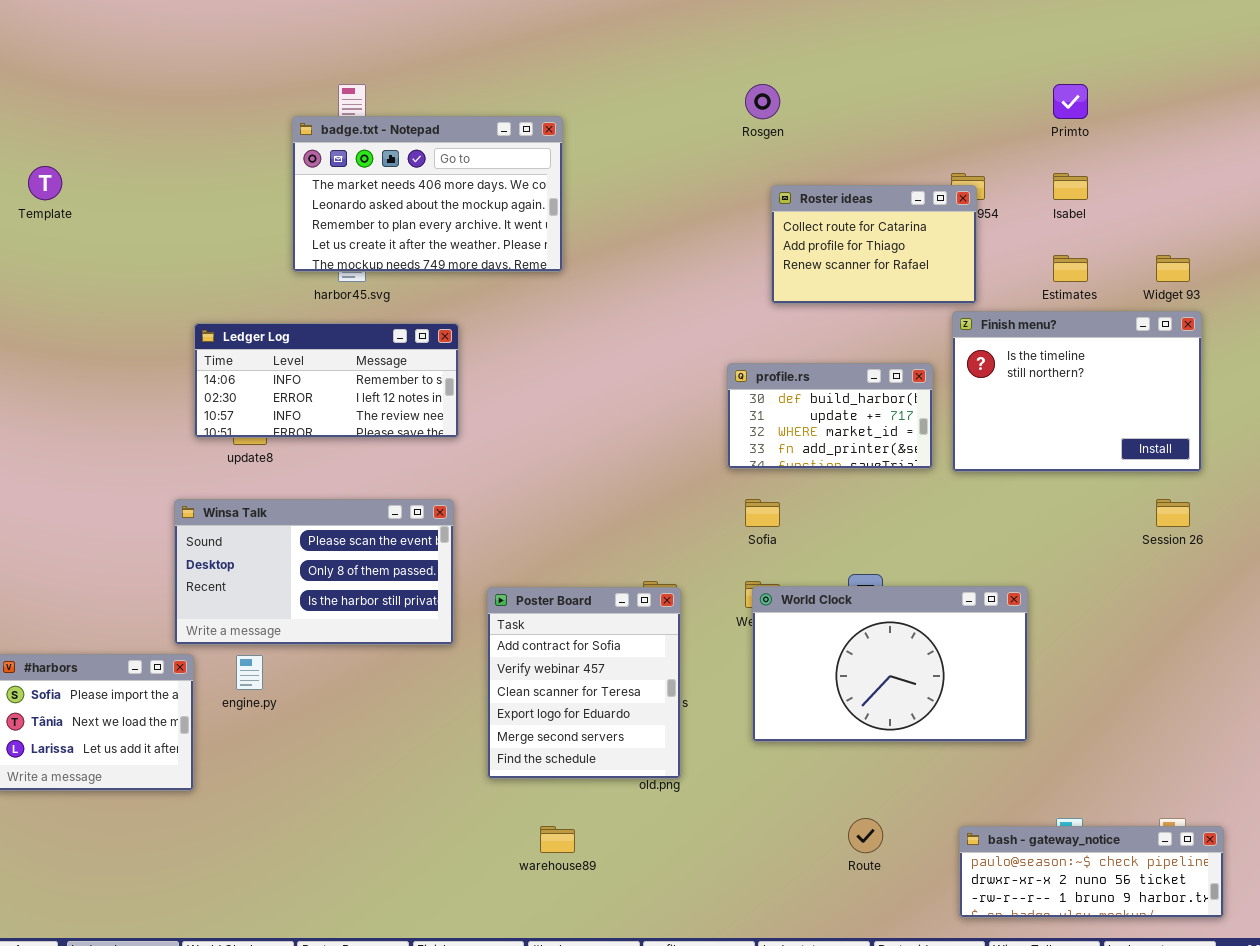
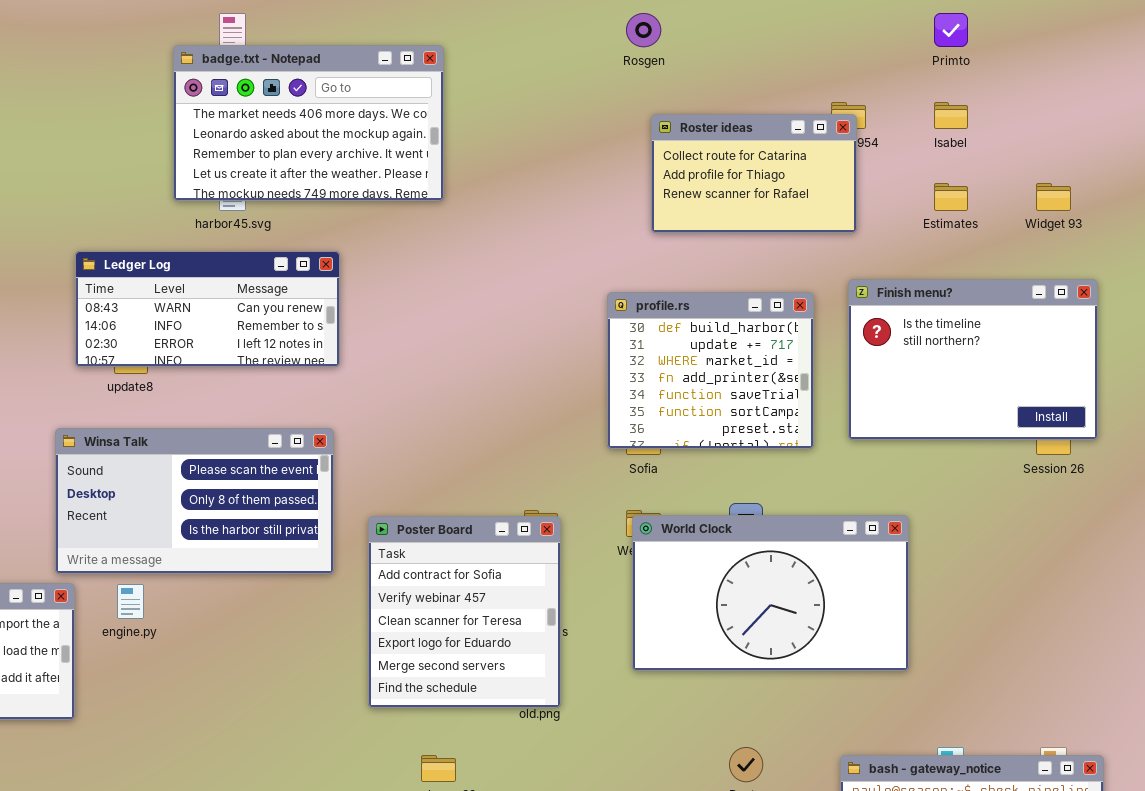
Finish menu?: [952,311,1202,472] -> [848,279,1098,440], moved
Ledger Log: [194,323,459,438] -> [75,251,340,367], scrolled up 1 row
profile.rs: [727,363,933,469] -> [607,292,814,449], resized

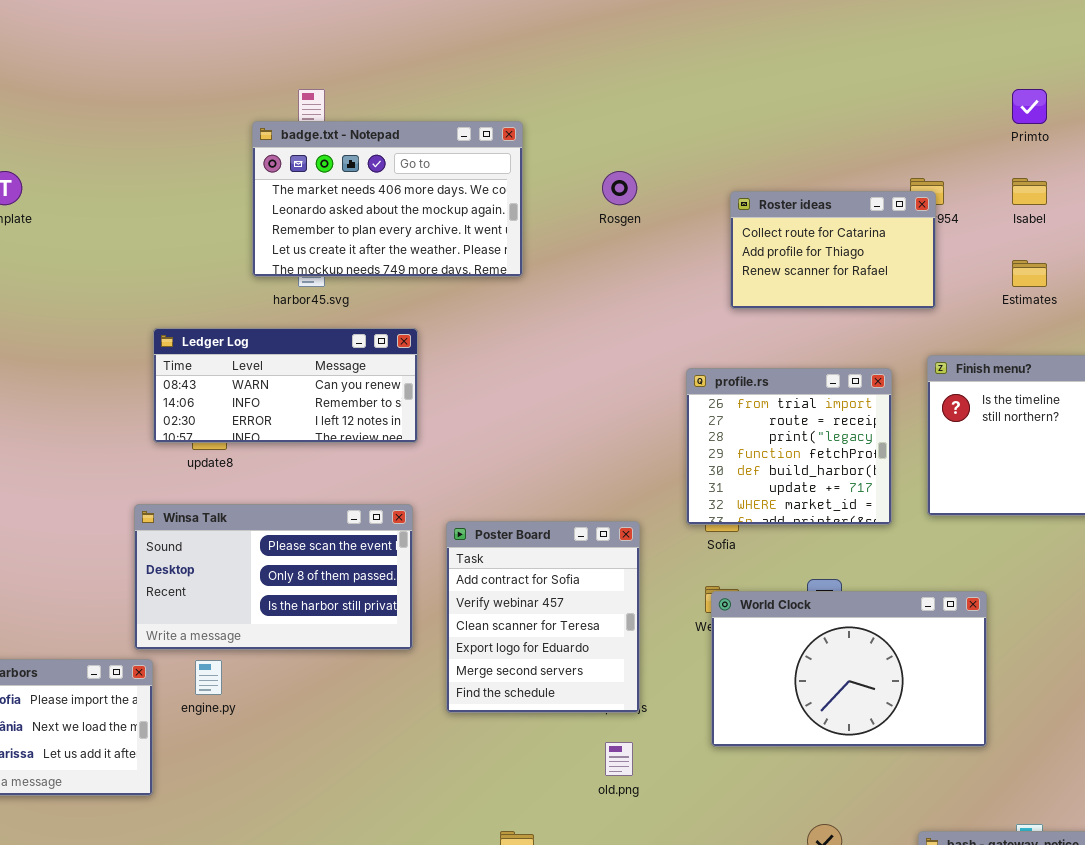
Rosgen: [626,13,661,47] -> [602,171,637,205], moved
profile.rs: [607,292,814,449] -> [686,368,892,525], scrolled up 4 rows
Poster Board: [368,516,561,708] -> [446,521,640,713], moved

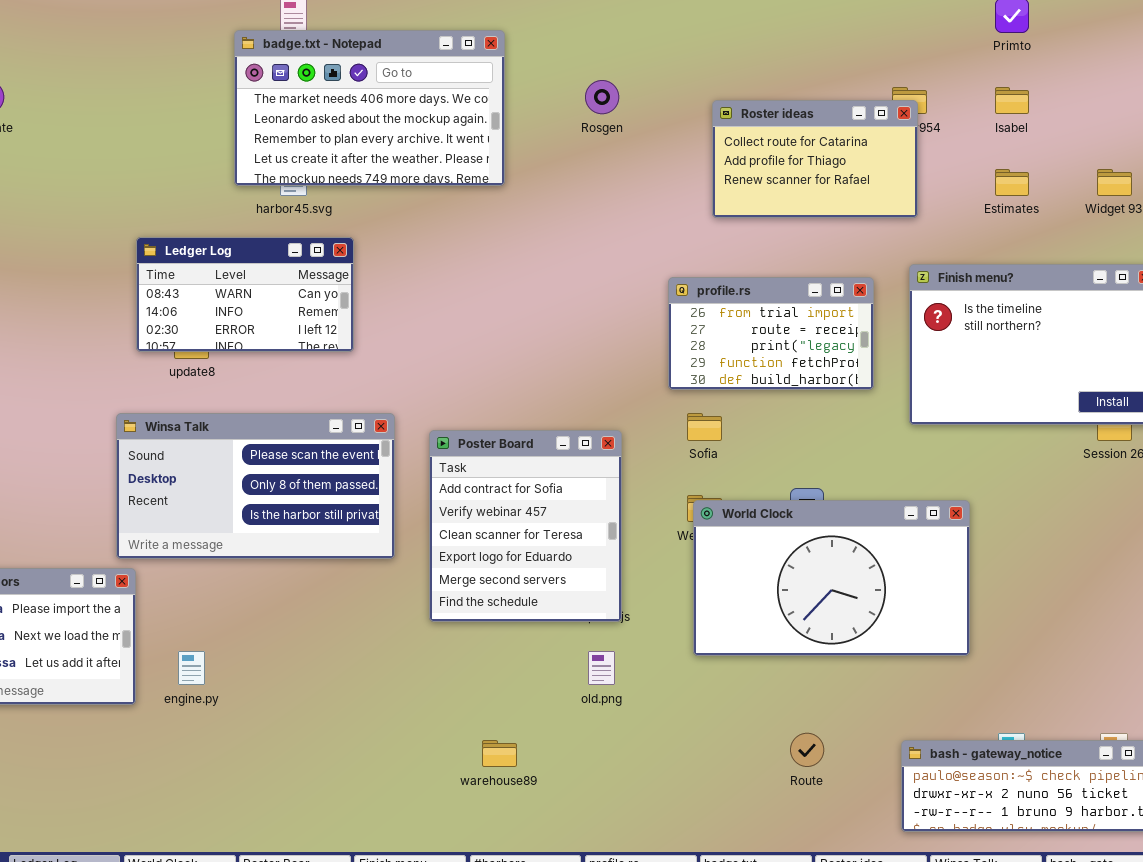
Ledger Log: [153,328,418,443] -> [136,237,354,352], resized
profile.rs: [686,368,892,525] -> [668,277,874,390], resized
engine.py: [195,660,222,695] -> [178,651,205,685], moved

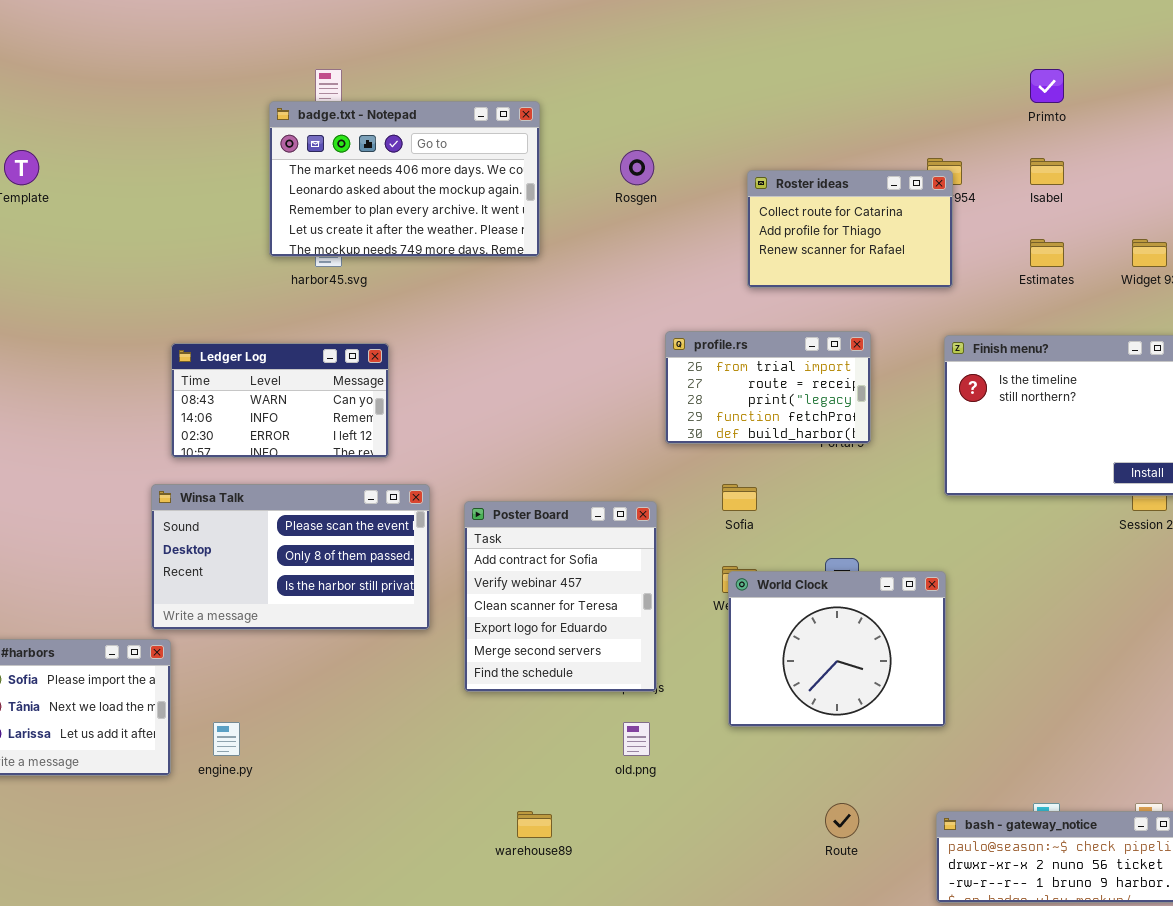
Ledger Log: [136,237,354,352] -> [171,343,389,458], moved
profile.rs: [668,277,874,390] -> [665,331,871,444], moved
World Clock: [693,500,970,656] -> [728,571,946,727], resized

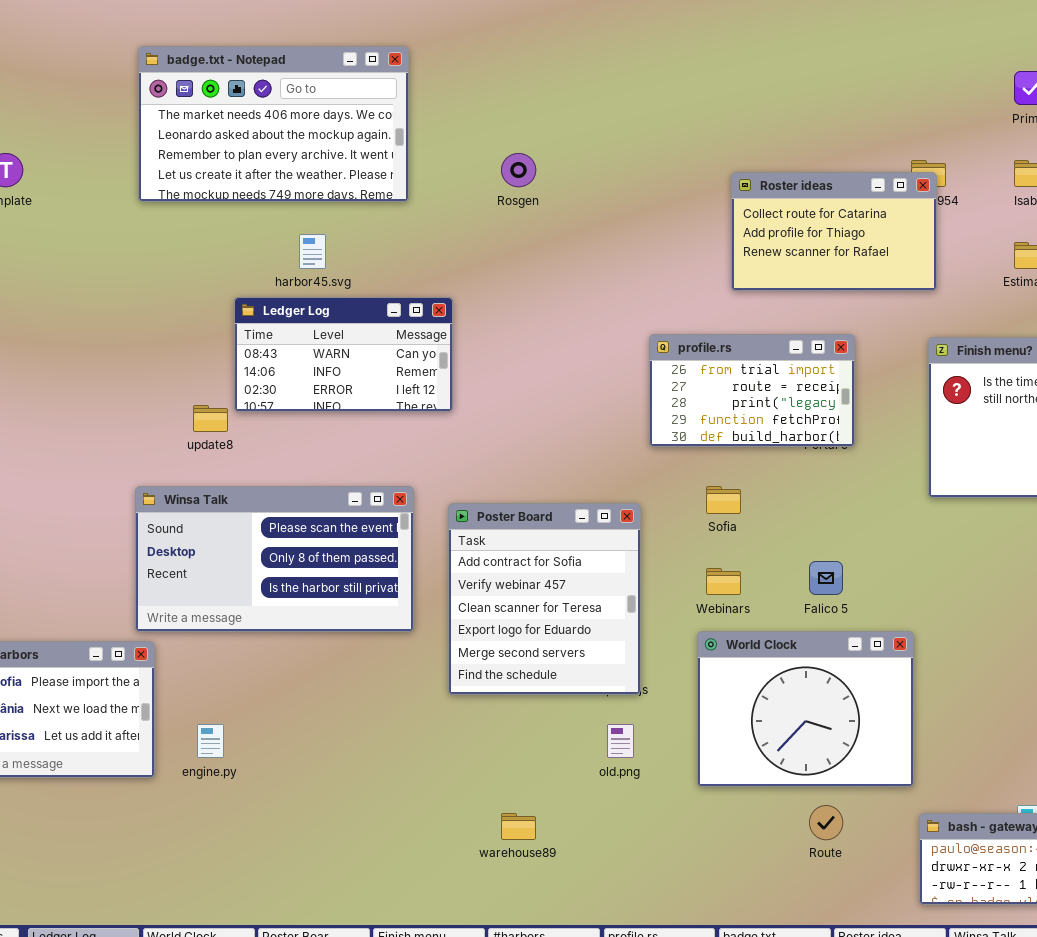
badge.txt - Notepad: [269,101,540,257] -> [138,46,409,202], moved
Rosgen: [620,150,654,185] -> [501,153,536,187], moved
Ledger Log: [171,343,389,458] -> [234,297,453,412], moved
World Clock: [728,571,946,727] -> [697,631,914,787], moved

